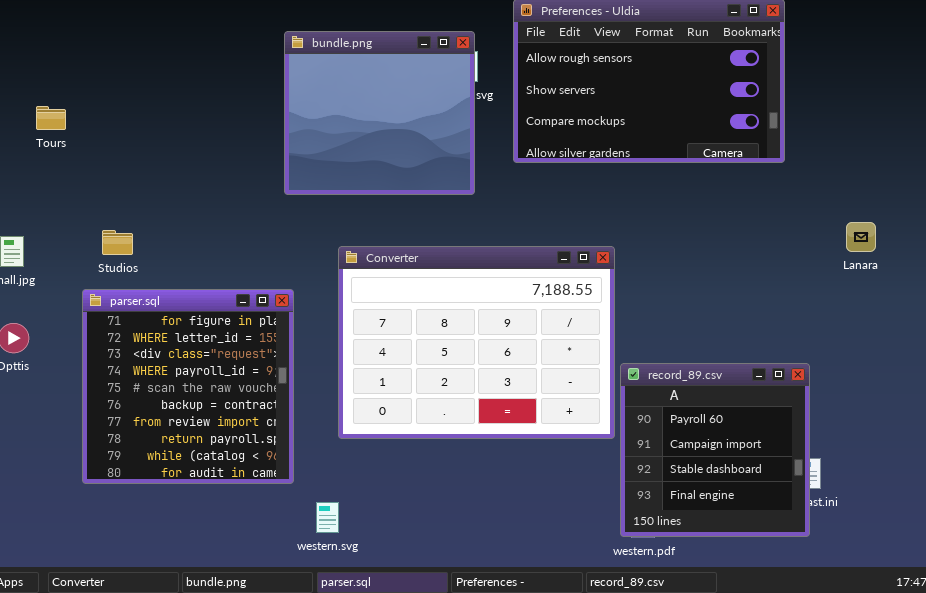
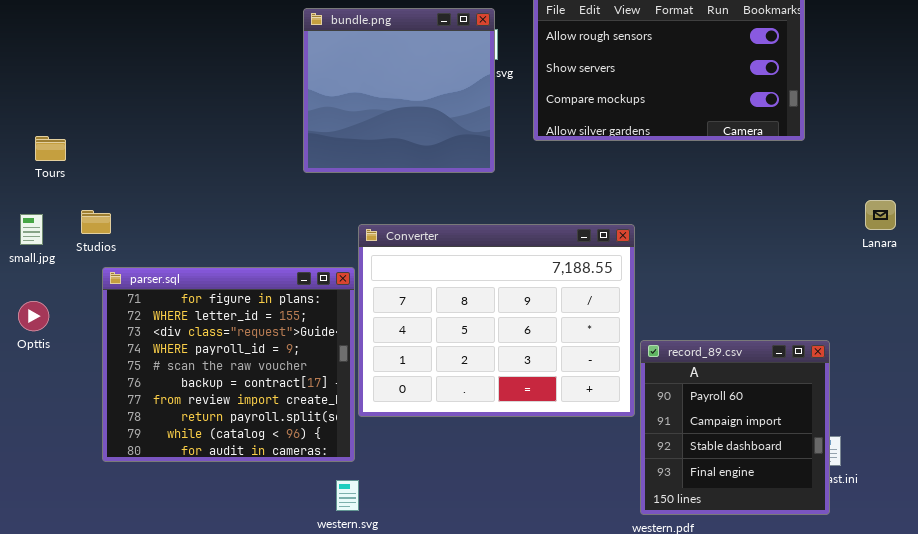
Tours: [36,106,66,130] -> [35,136,66,161], moved
Studios: [102,230,133,255] -> [81,210,111,234], moved
parser.sql: [82,289,294,484] -> [102,267,355,462], resized

